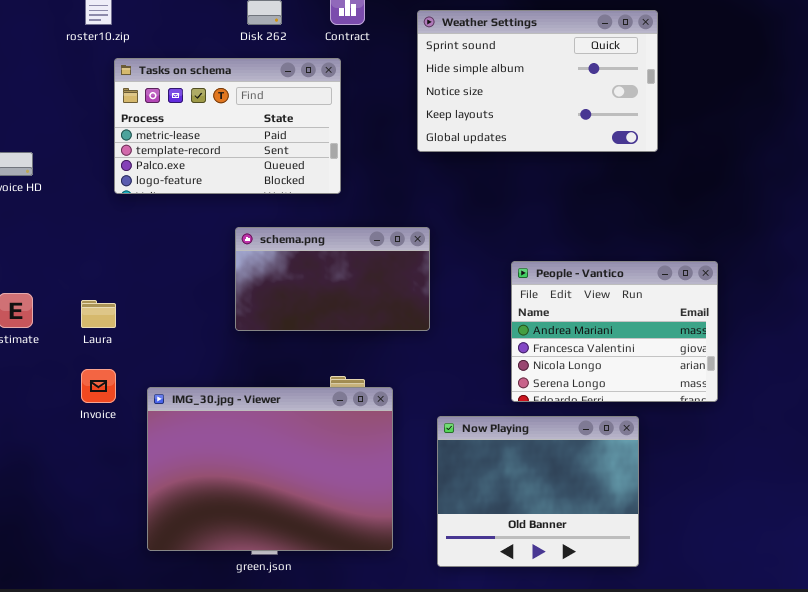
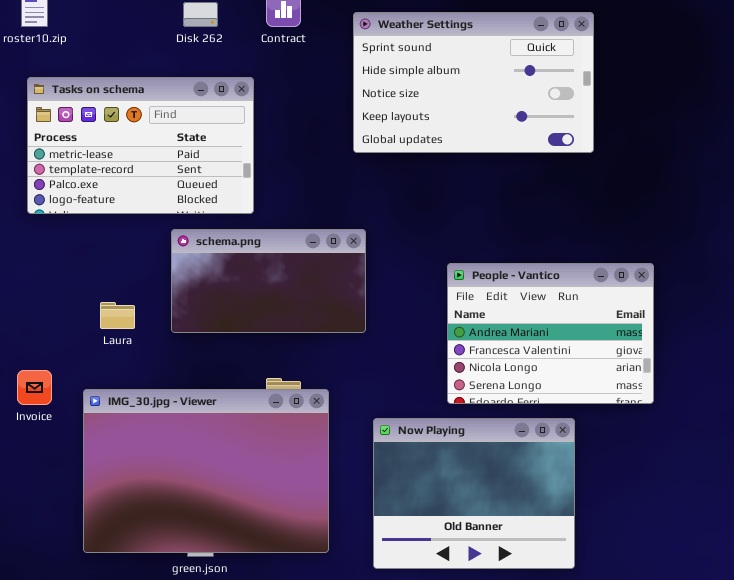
Tasks on schema: [114,58,341,194] -> [27,77,254,214], moved
Laura: [81,300,116,328] -> [100,302,135,329], moved

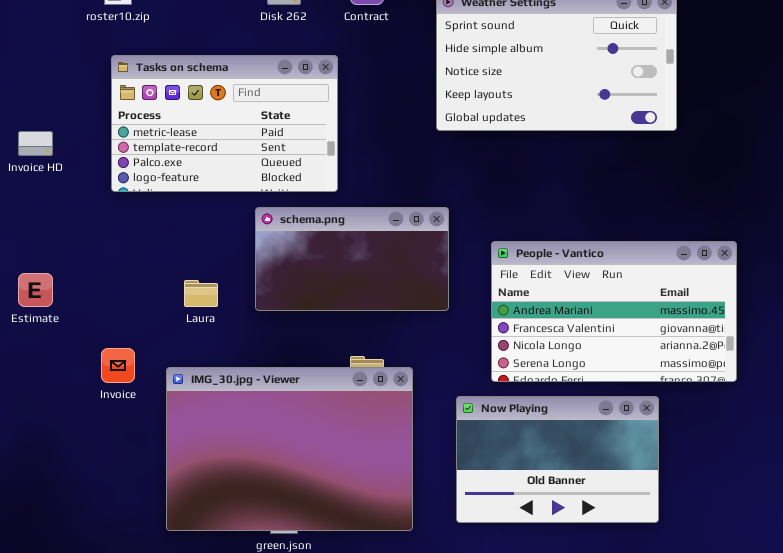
People - Vantico: [447,263,654,404] -> [491,241,737,382], resized
Now Playing: [373,418,575,569] -> [456,396,659,523], resized

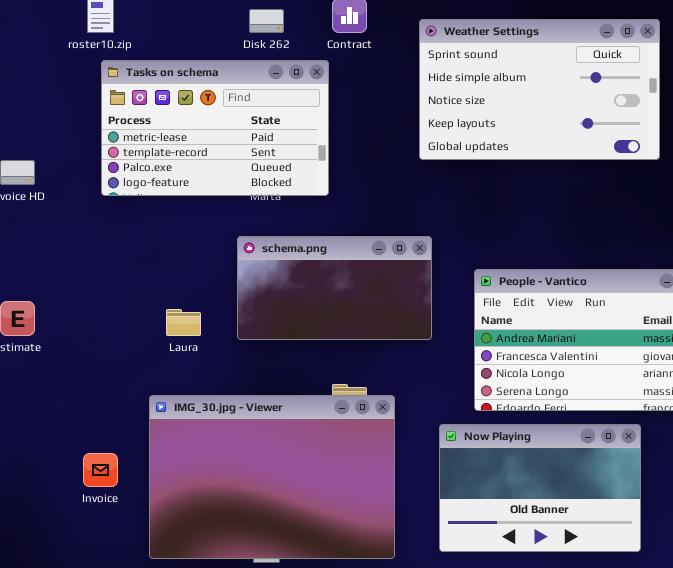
Tasks on schema: [111,55,338,192] -> [101,60,329,196], moved
Invoice: [101,348,135,383] -> [83,453,118,487], moved

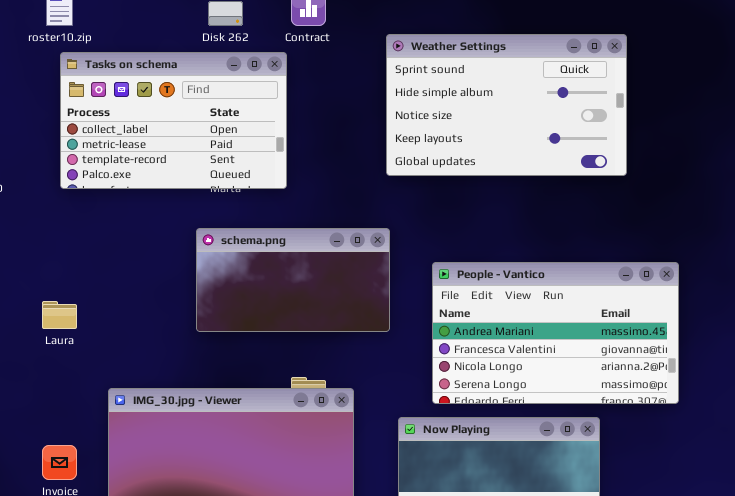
Weather Settings: [419,19,660,160] -> [386,34,627,176], moved
Tasks on schema: [101,60,329,196] -> [60,52,287,189], scrolled up 1 row
Laura: [166,309,201,336] -> [42,301,77,329], moved

